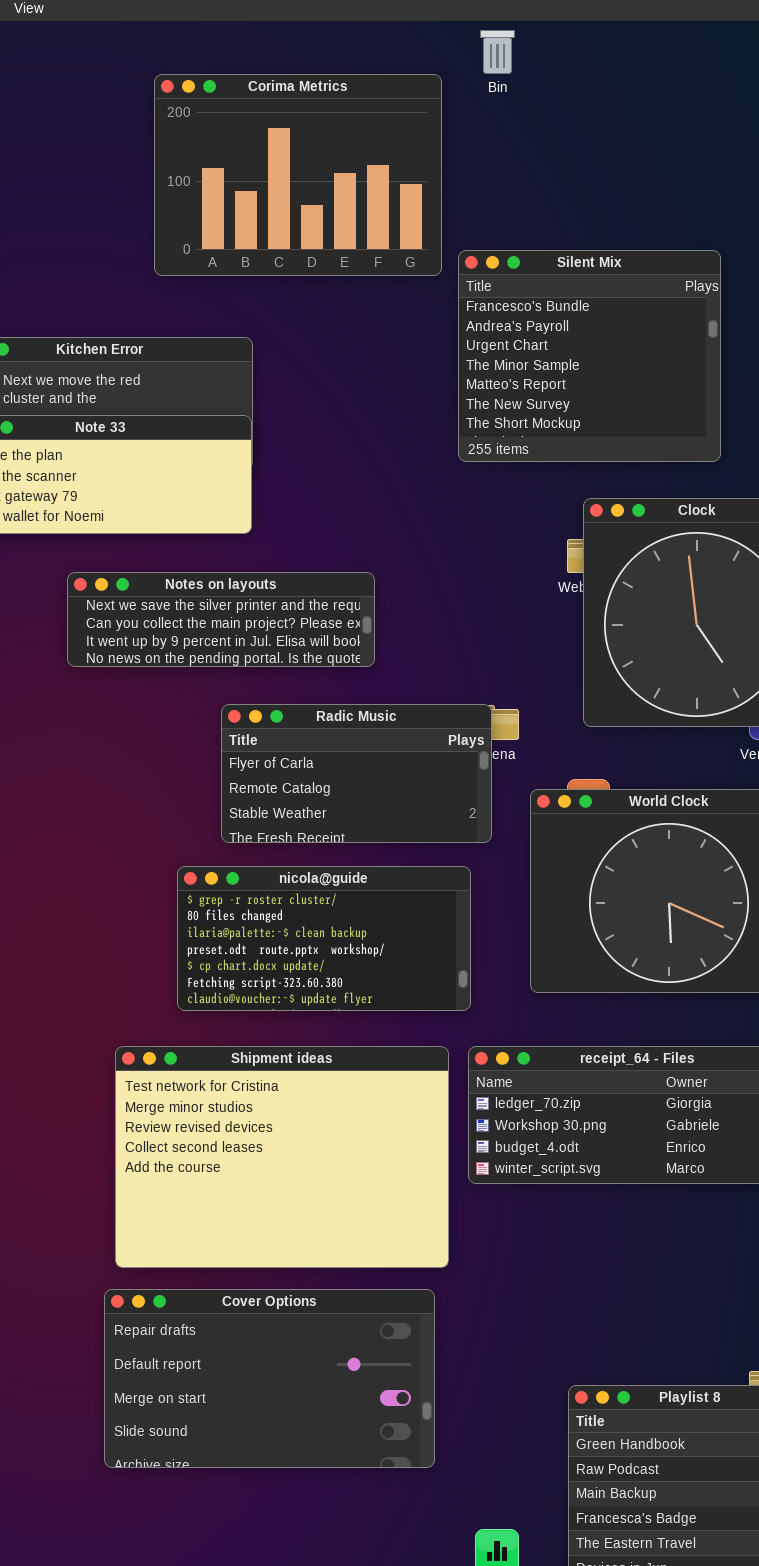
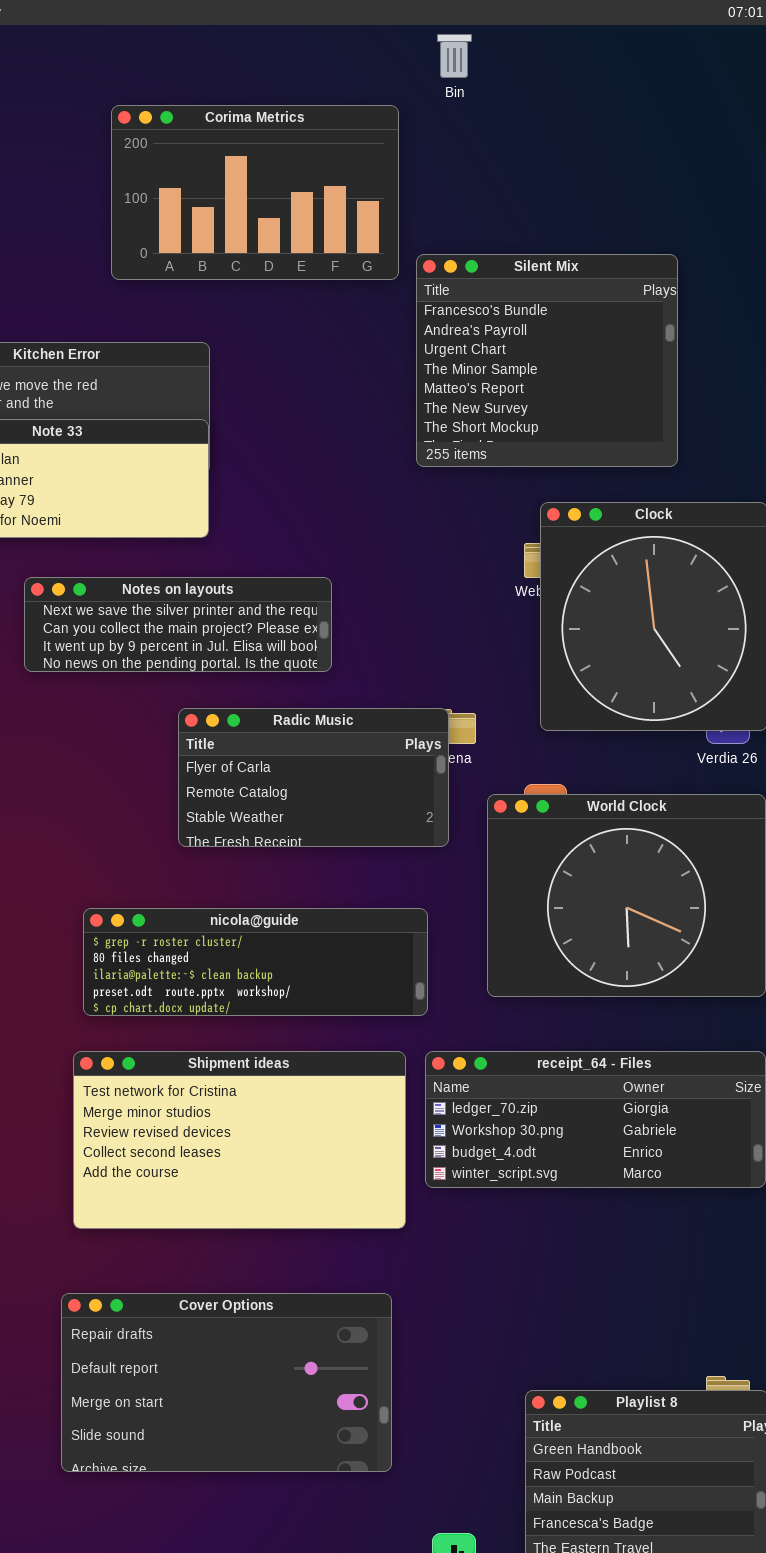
Corima Metrics: [154,74,442,276] -> [111,105,399,280], resized
nicola@guide: [177,866,471,1011] -> [83,908,428,1016], resized
Shipment ideas: [115,1046,449,1268] -> [73,1051,406,1229], resized

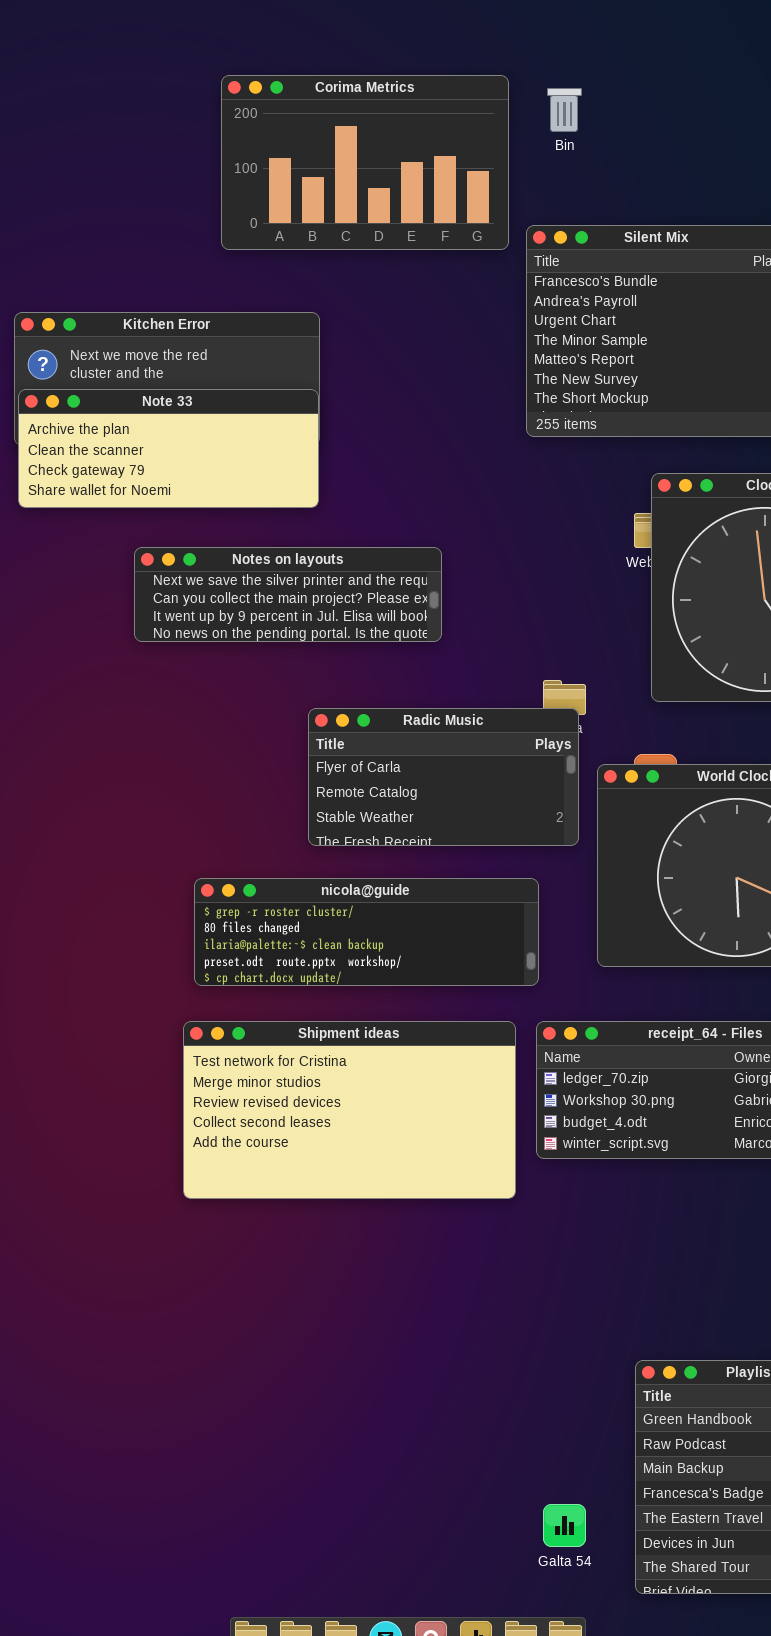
Bin: [437,34,472,78] -> [547,88,582,132], moved
Radic Music: [178,708,449,847] -> [308,708,579,846], moved
Cover Options: [61,1293,392,1472] -> none, closed

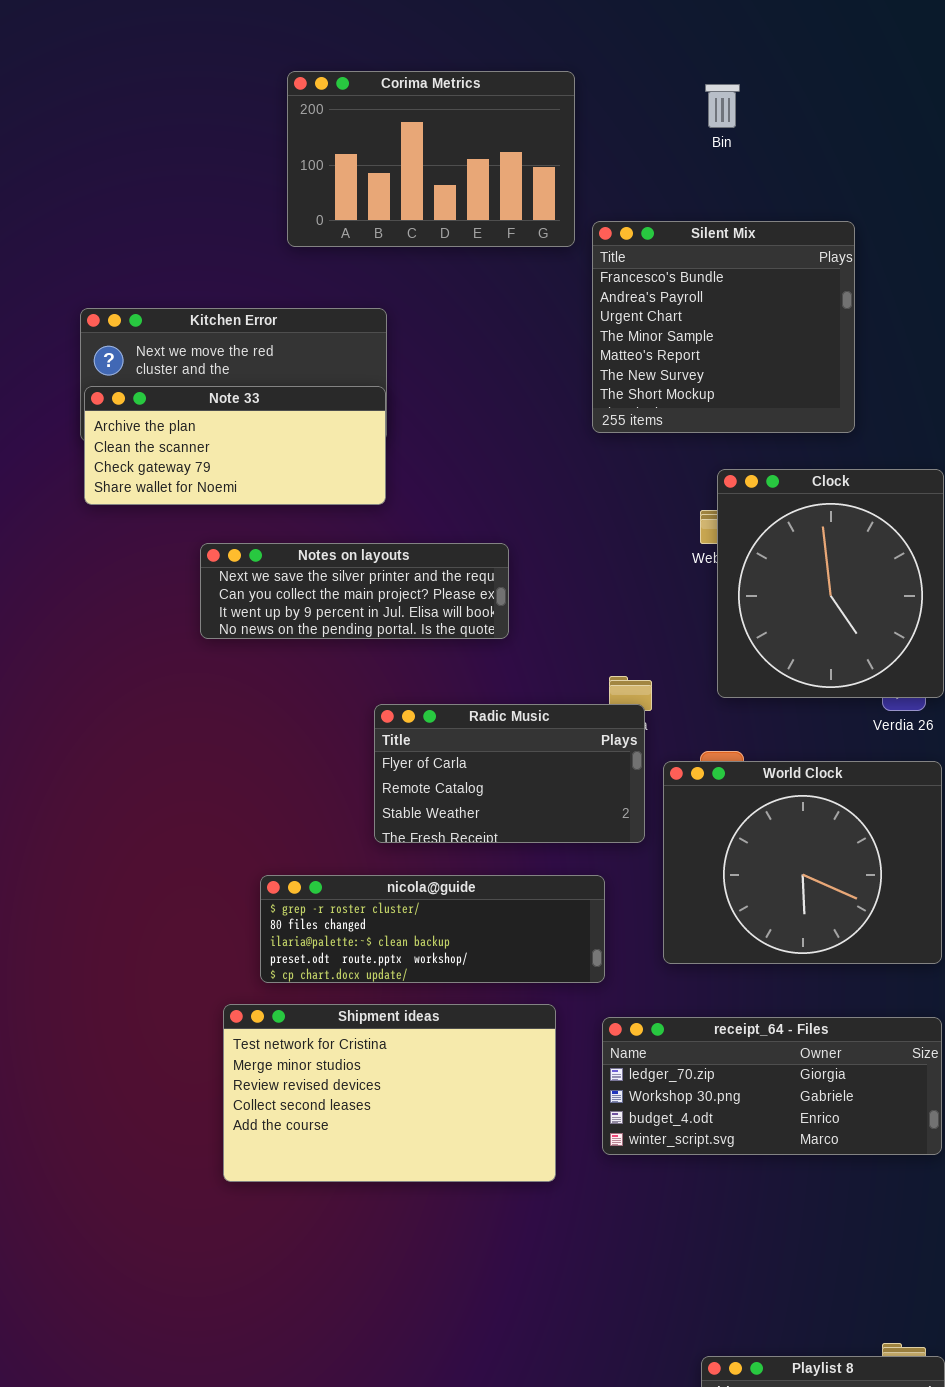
Bin: [547,88,582,132] -> [705,84,740,128], moved
Shipment ideas: [183,1021,516,1199] -> [223,1004,556,1182], moved

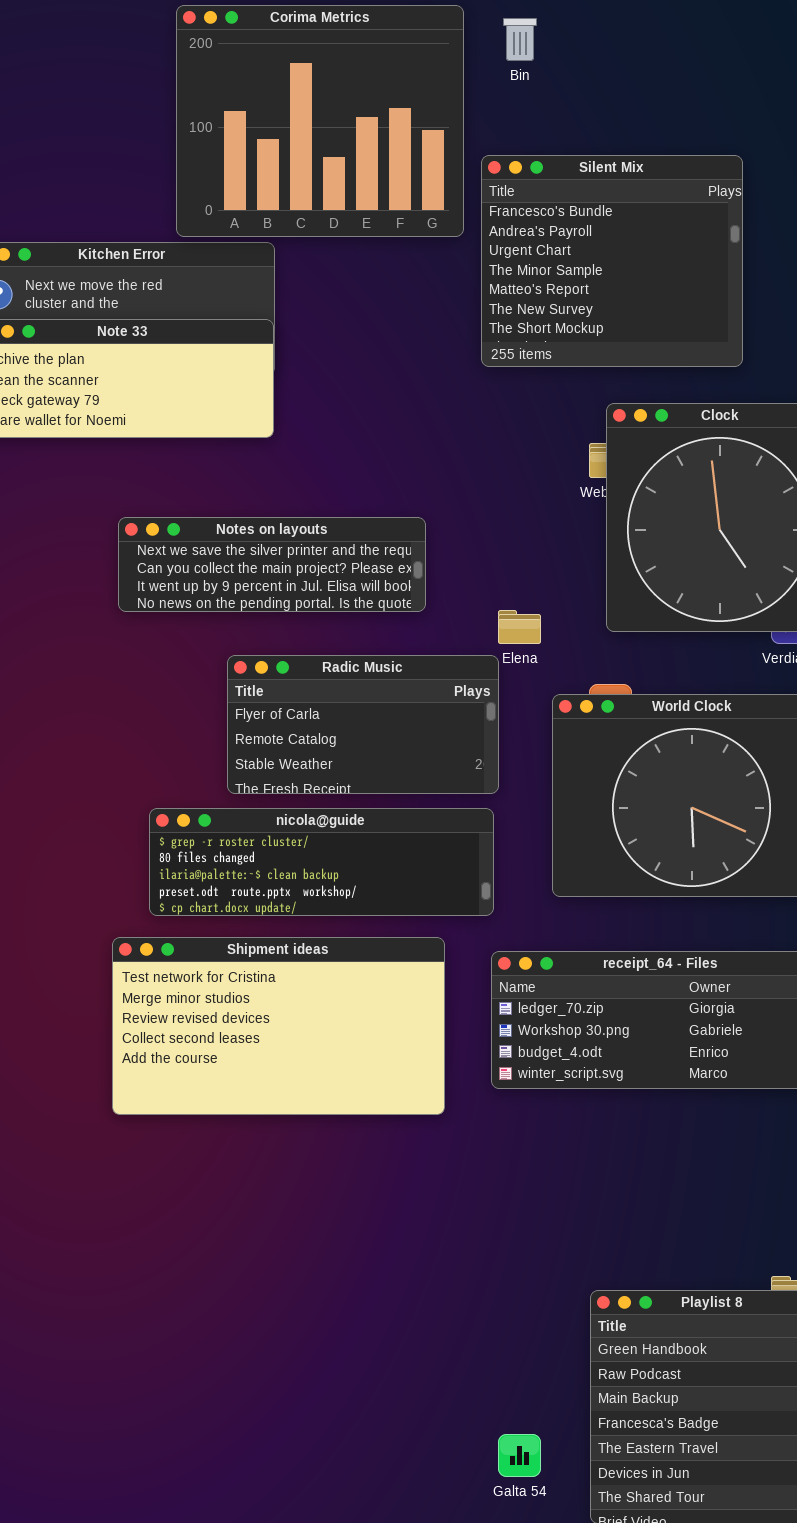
Corima Metrics: [287,71,575,247] -> [176,5,464,237], resized
Bin: [705,84,740,128] -> [503,18,537,61], moved
Notes on layouts: [200,543,509,639] -> [118,517,426,612], moved
Radic Music: [374,704,645,843] -> [227,655,499,794], moved

